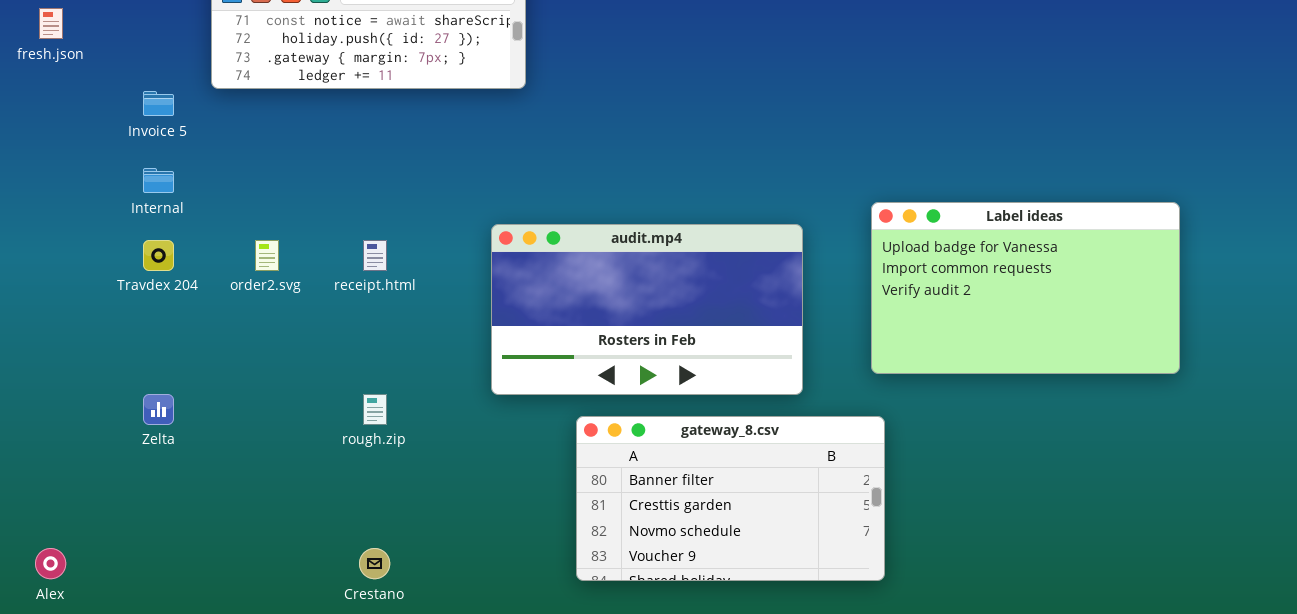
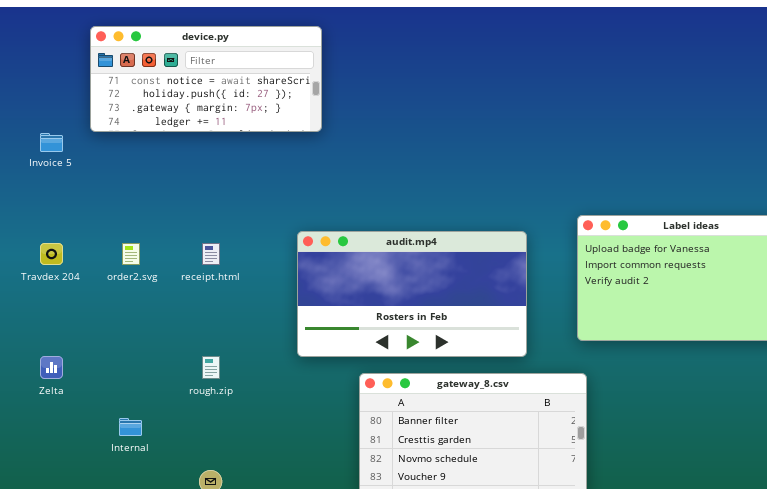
Internal: [143,168,174,193] -> [119,418,142,436], moved

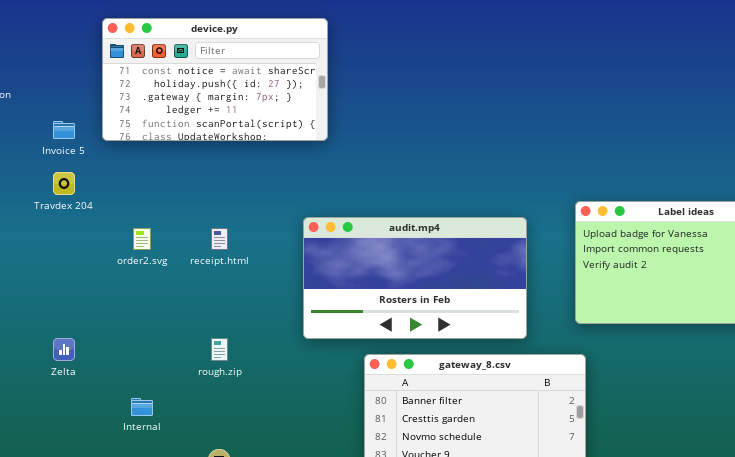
device.py: [90,26,322,132] -> [102,18,328,141], resized
Travdex 204: [40,243,63,265] -> [53,172,75,195], moved

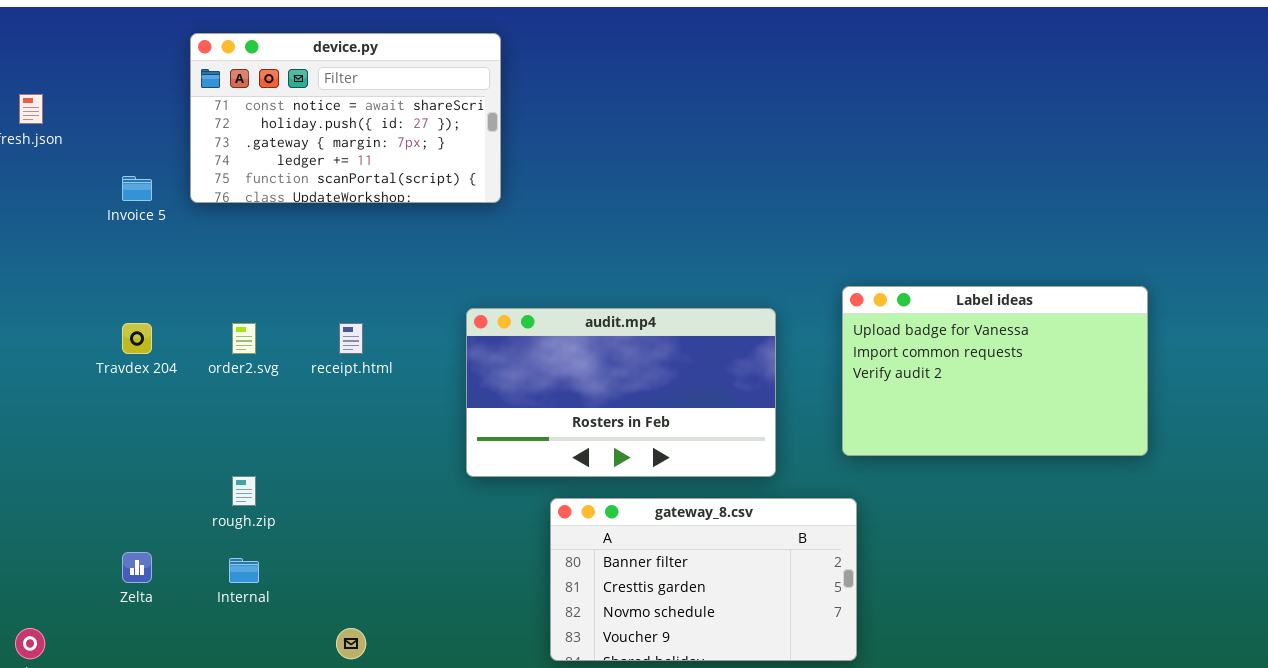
Travdex 204: [53,172,75,195] -> [122,323,152,354], moved
Zelta: [53,338,75,361] -> [122,552,152,583], moved
rough.zip: [211,338,228,361] -> [232,476,256,506], moved

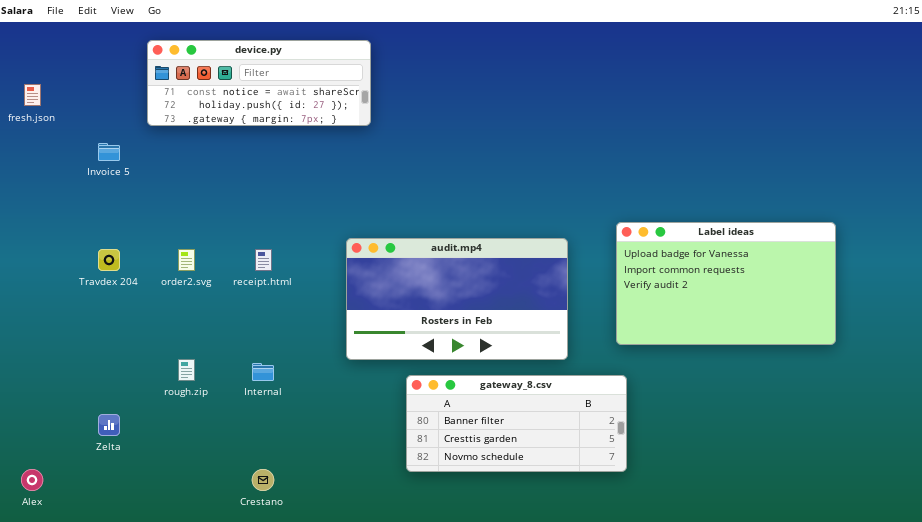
device.py: [190,33,501,203] -> [147,40,371,126], resized
gateway_8.csv: [550,498,857,661] -> [406,375,627,472], resized
Internal: [229,558,259,583] -> [252,363,274,381], moved

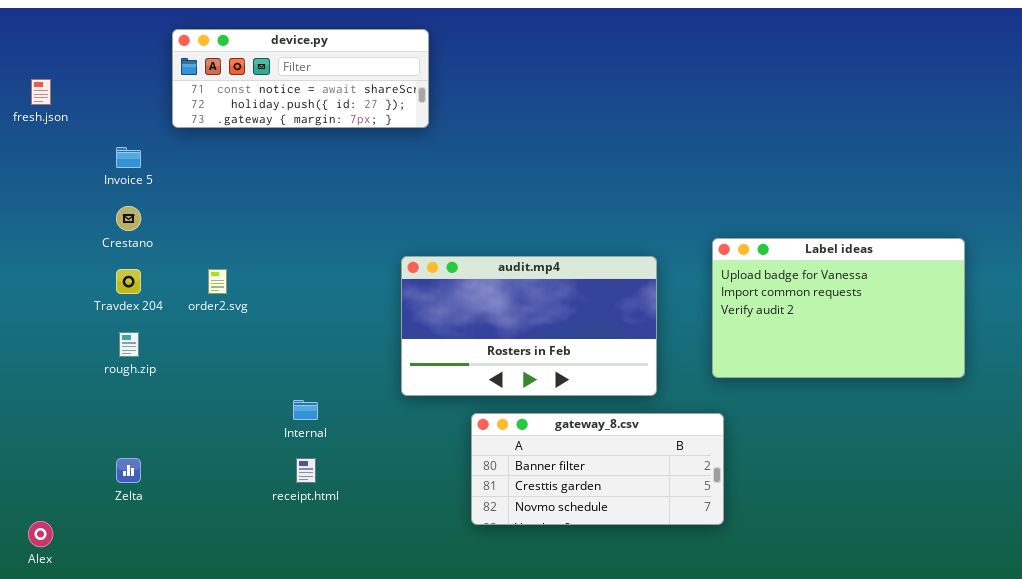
receipt.html: [255,249,272,271] -> [296,458,316,483], moved
rough.zip: [178,359,195,381] -> [119,332,139,357], moved
Crestano: [252,469,274,491] -> [116,206,141,231], moved

